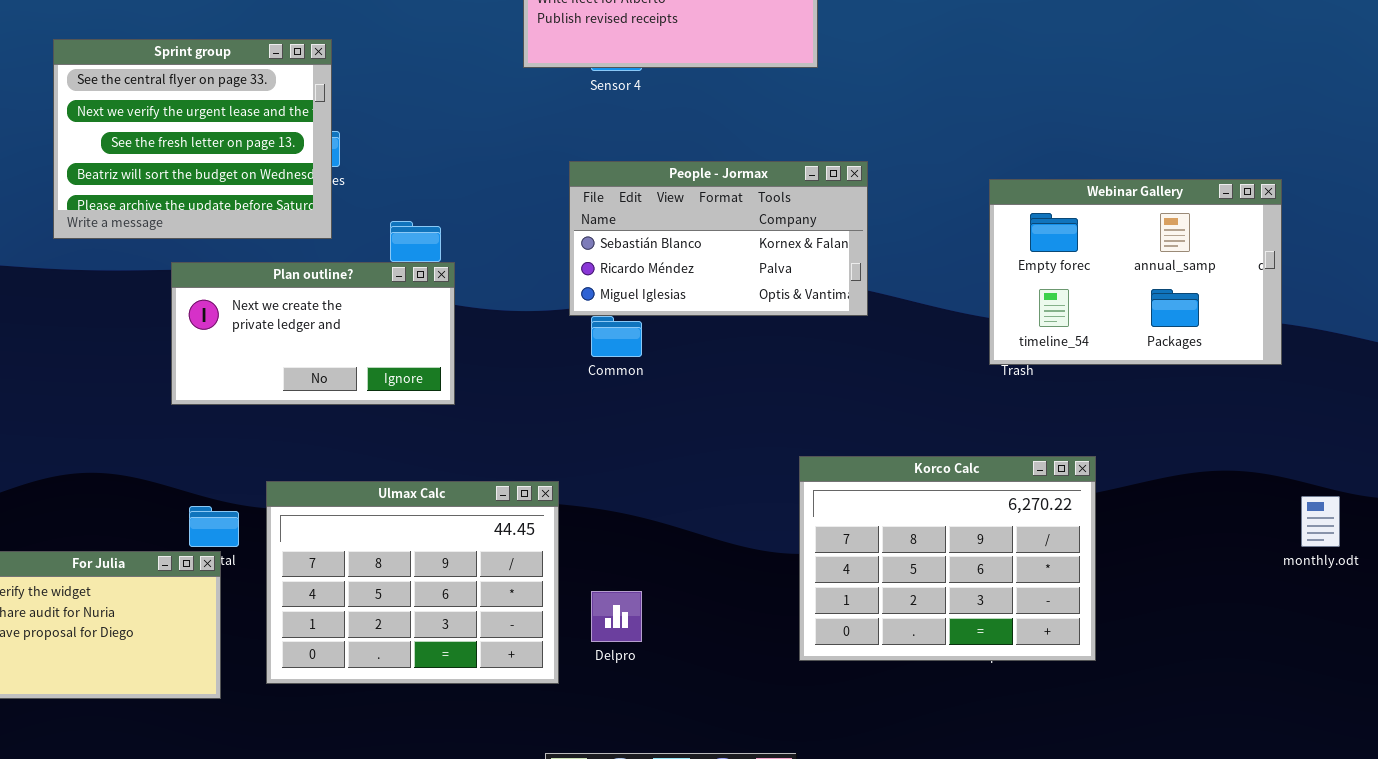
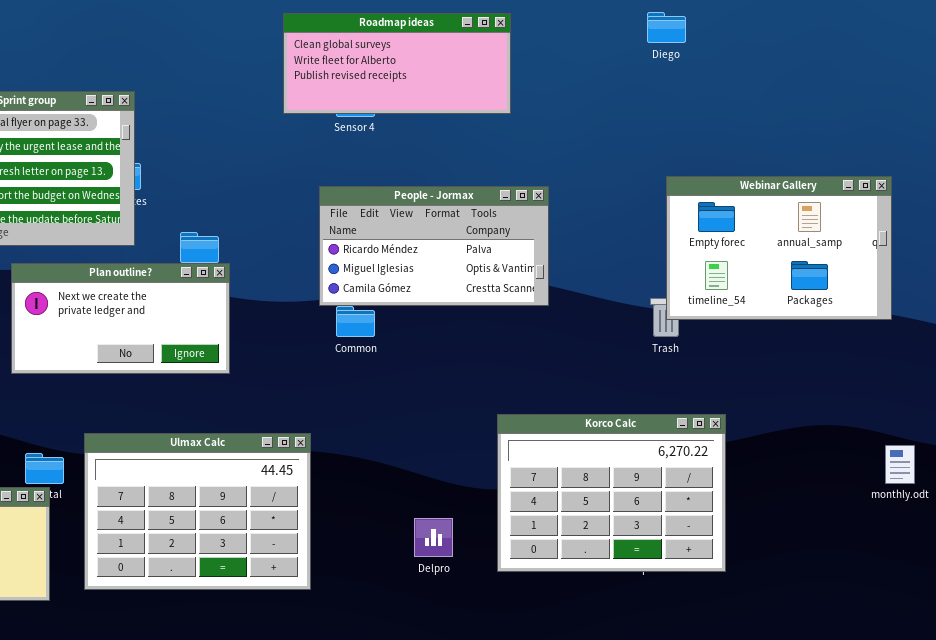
People - Jormax: [569,161,868,316] -> [319,186,549,306], scrolled down 1 row
Webinar Gallery: [989,179,1282,365] -> [666,176,892,320], moved
Delpro: [591,591,642,642] -> [414,518,453,557], moved

